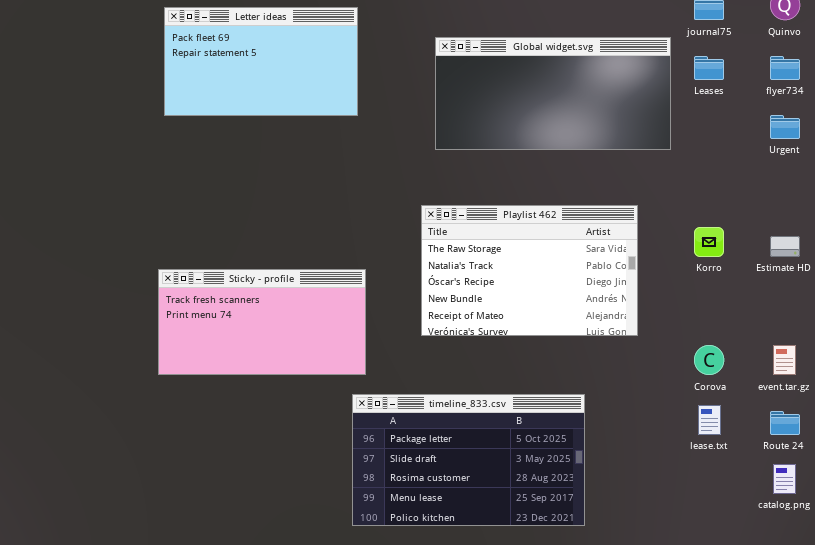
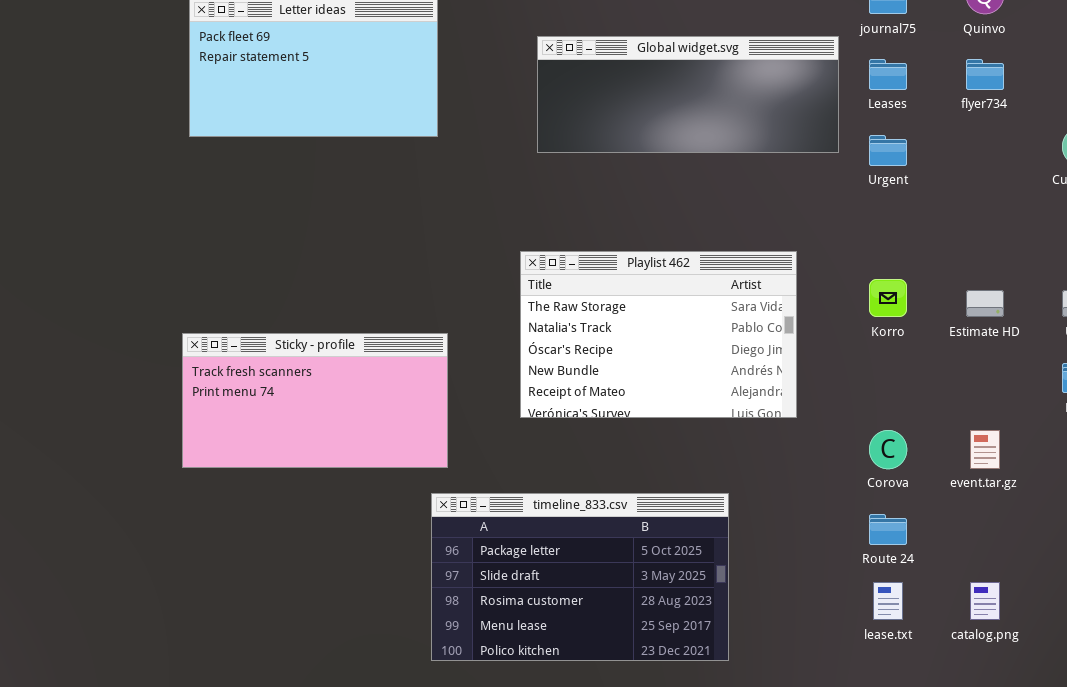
Global widget.svg: [435,37,671,150] -> [537,36,839,153], resized
Urgent: [770,115,800,139] -> [869,135,907,166], moved
lease.txt: [698,405,721,435] -> [873,582,903,620], moved
Route 24: [770,411,800,435] -> [869,514,907,545], moved

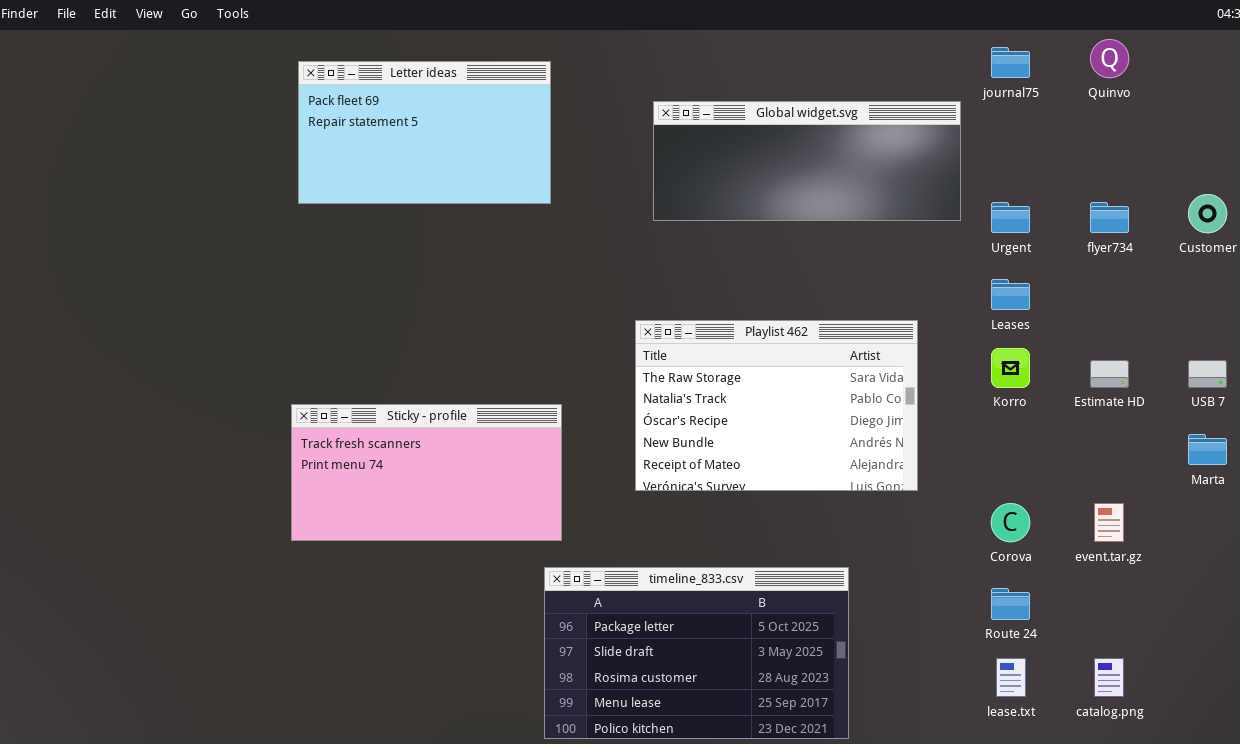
Leases: [869,59,907,90] -> [991,279,1030,310], moved
flyer734: [966,59,1004,90] -> [1090,202,1129,233], moved

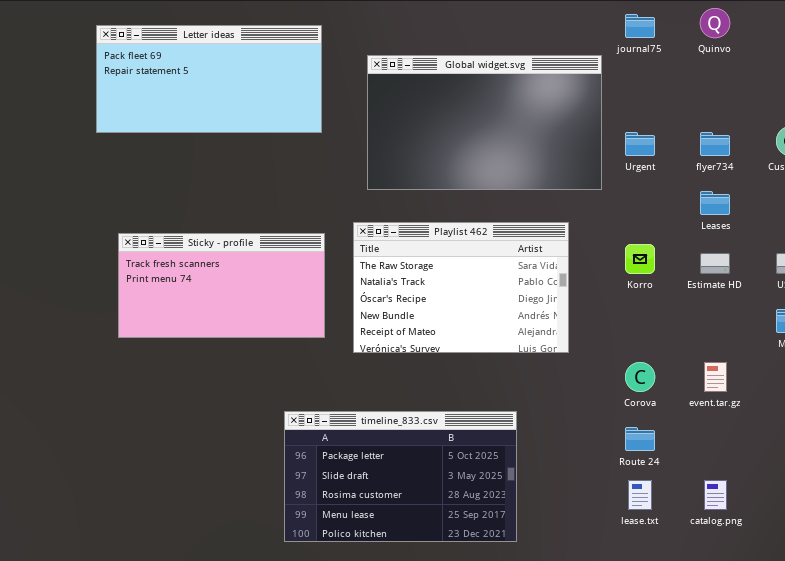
Letter ideas: [298,61,551,204] -> [96,25,322,133], resized
Global widget.svg: [653,101,961,221] -> [367,55,602,190], resized
Leases: [991,279,1030,310] -> [700,191,730,215], moved
Sticky - profile: [291,404,562,541] -> [118,233,325,338], moved

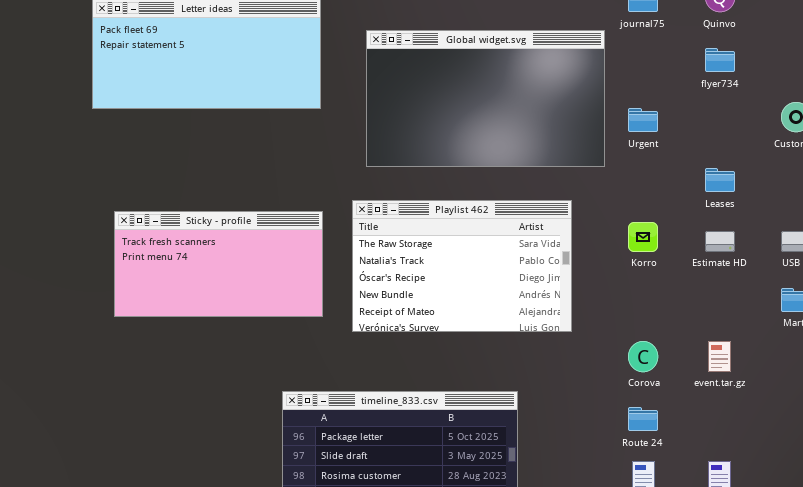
flyer734: [700,132,730,156] -> [705,48,735,72], moved

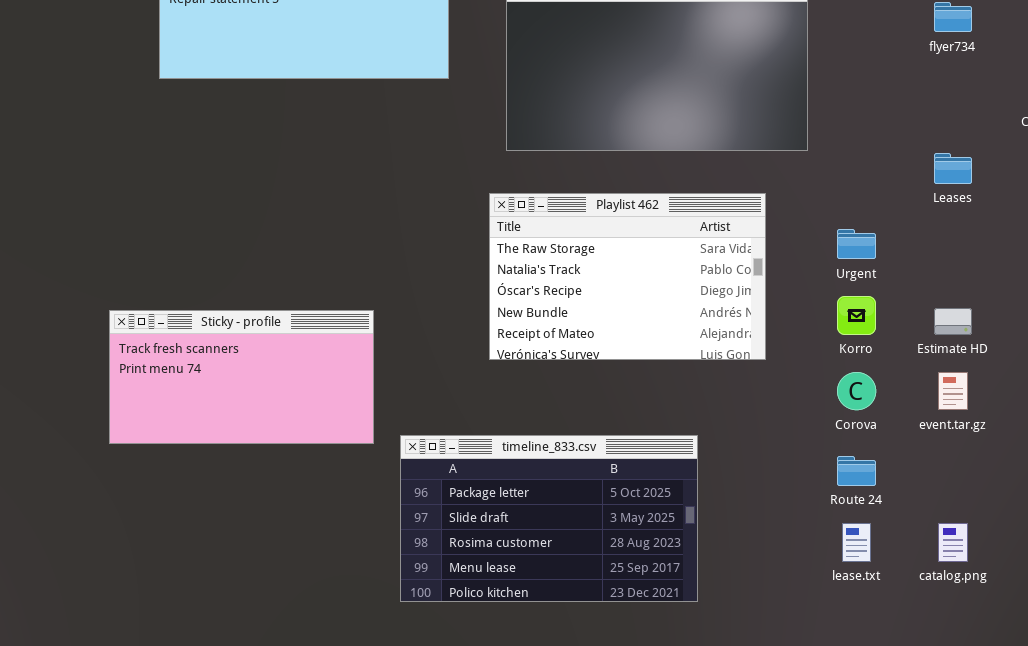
Urgent: [628,108,658,132] -> [837,229,876,259], moved
Sticky - profile: [114,211,323,317] -> [109,310,374,444], moved
Korro: [628,222,658,252] -> [837,296,876,335], moved
Estimate HD: [705,231,735,252] -> [934,308,972,335], moved

